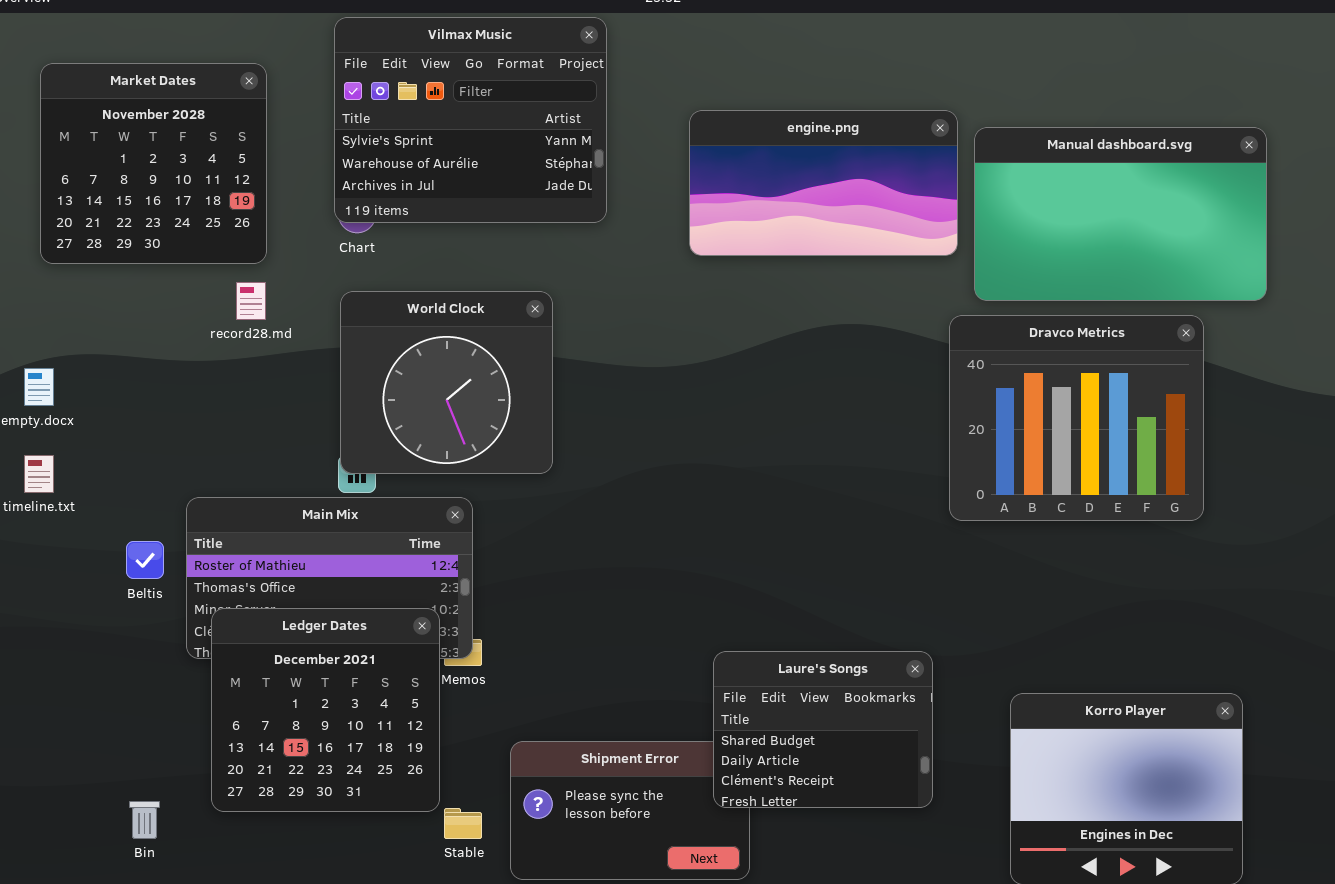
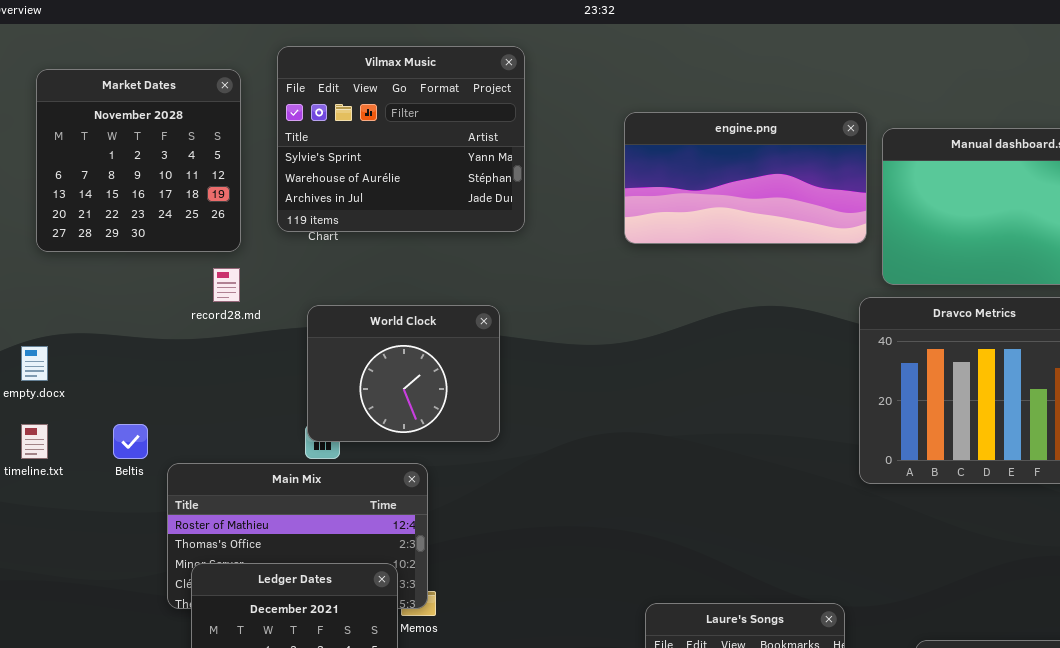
Vilmax Music: [334,17,607,223] -> [277,46,525,232], moved
World Clock: [340,291,553,474] -> [307,305,500,442], resized
Beltis: [126,541,164,579] -> [113,424,148,459], moved

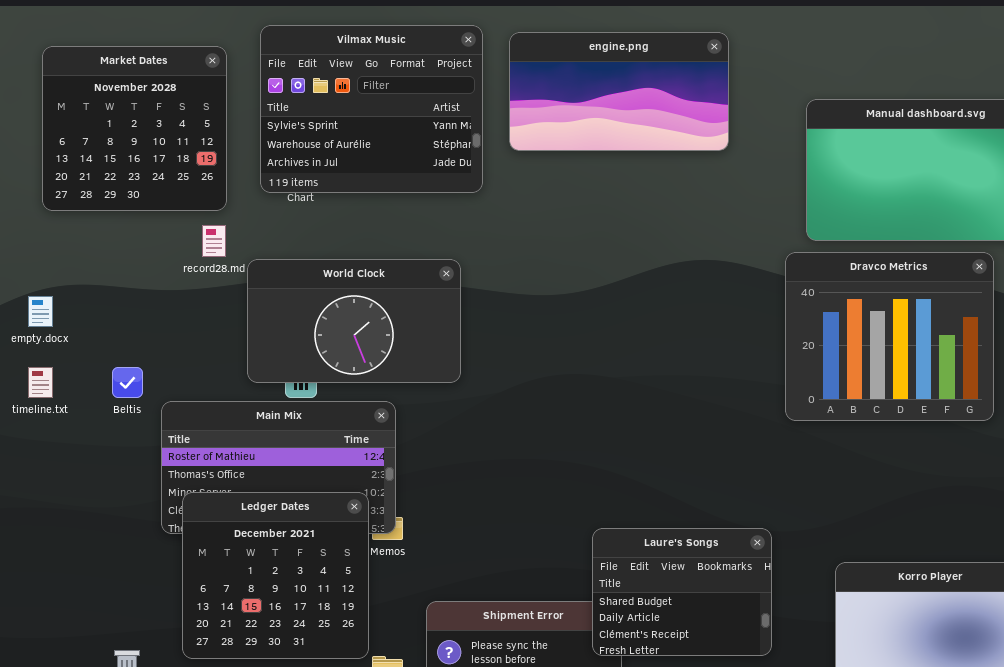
engine.png: [624,112,867,244] -> [509,32,729,151], moved
World Clock: [307,305,500,442] -> [247,259,461,383], resized

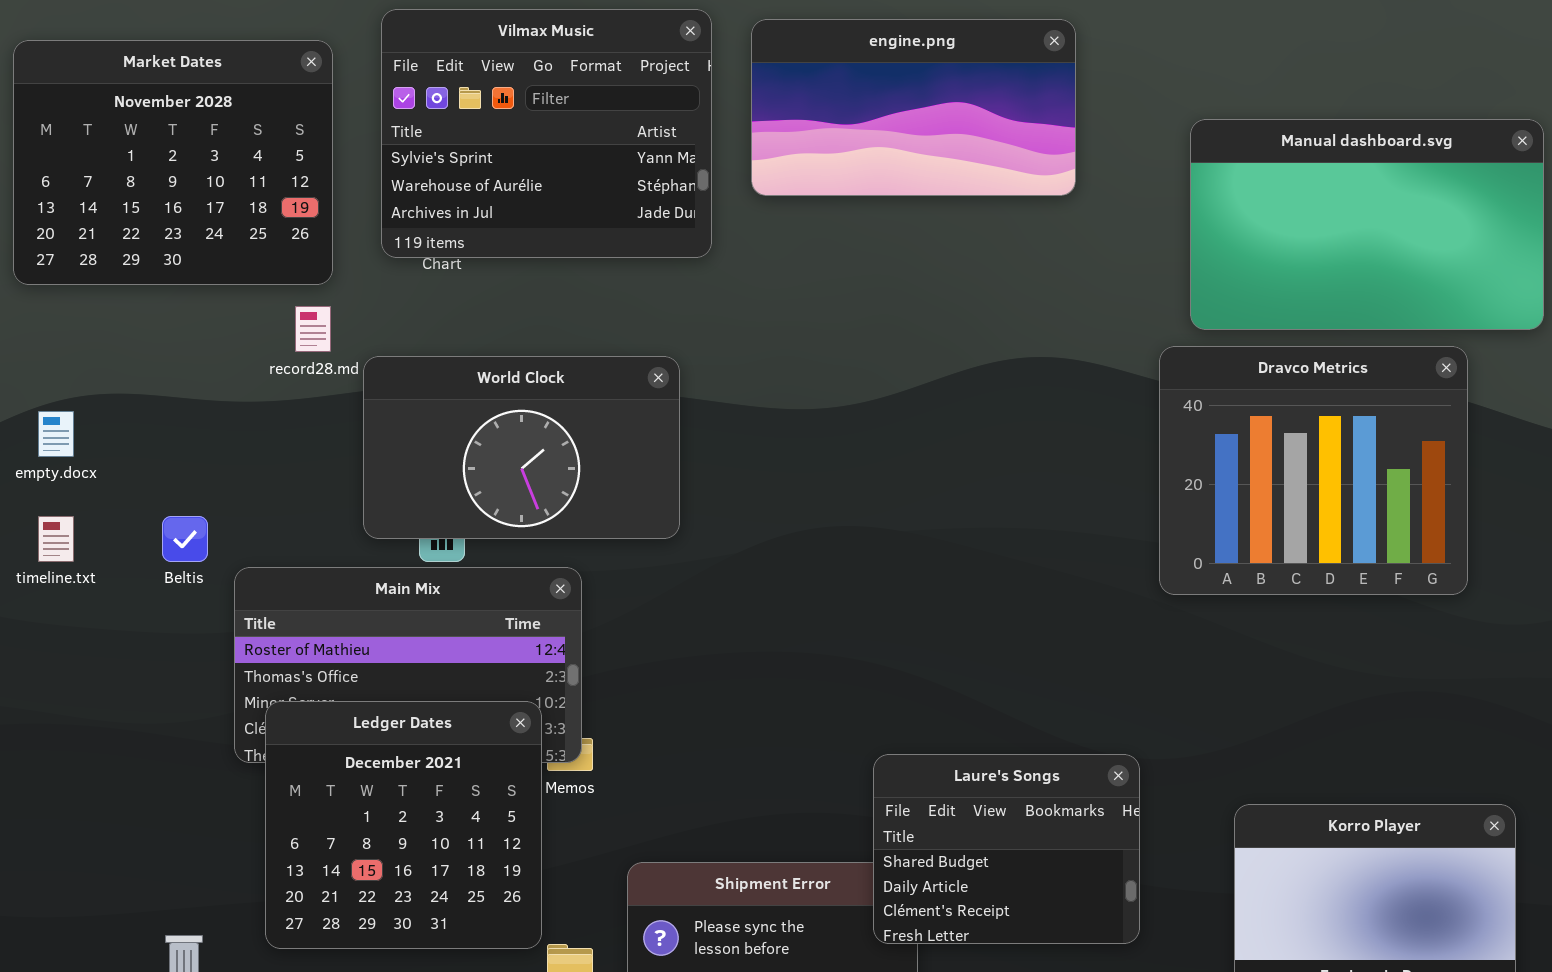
Market Dates: [42,46,227,211] -> [13,40,333,285], resized

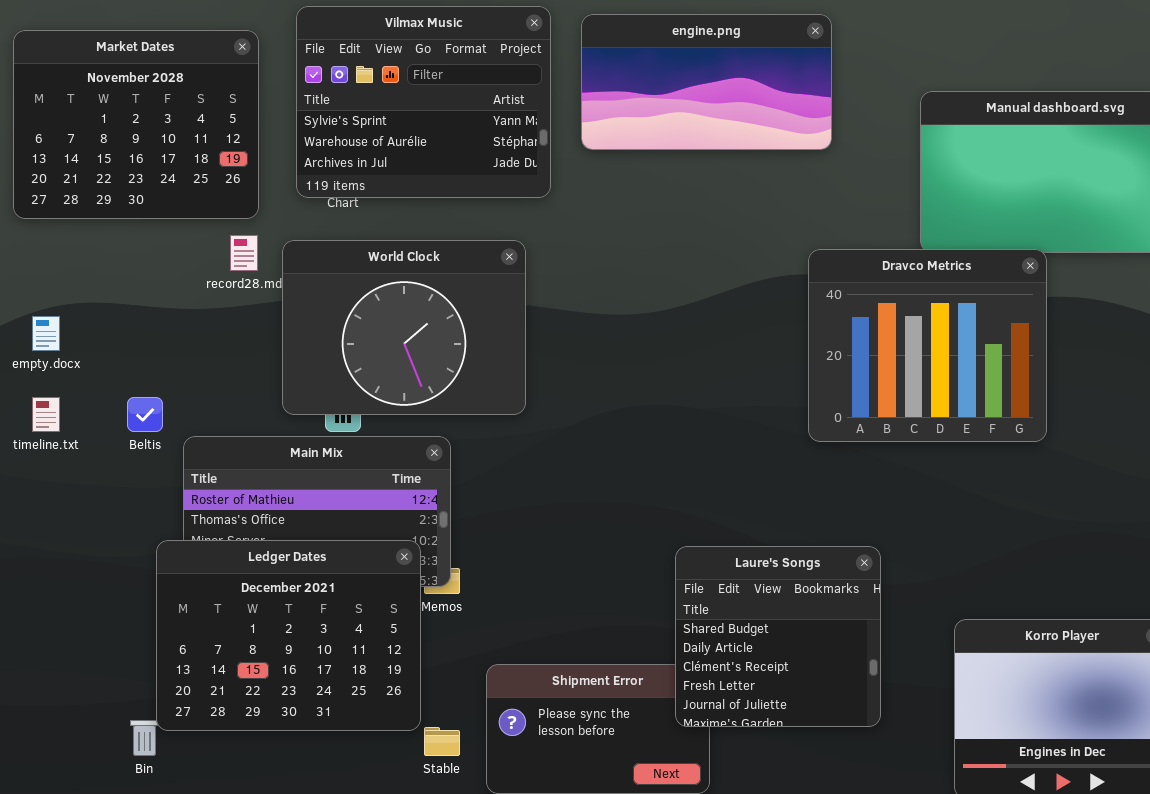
Dravco Metrics: [1159,346,1468,595] -> [808,249,1047,442], moved
World Clock: [363,356,680,539] -> [282,240,526,415], resized
Ledger Dates: [265,701,542,949] -> [156,540,421,731], resized
Laure's Songs: [873,754,1140,944] -> [675,546,881,727], resized

